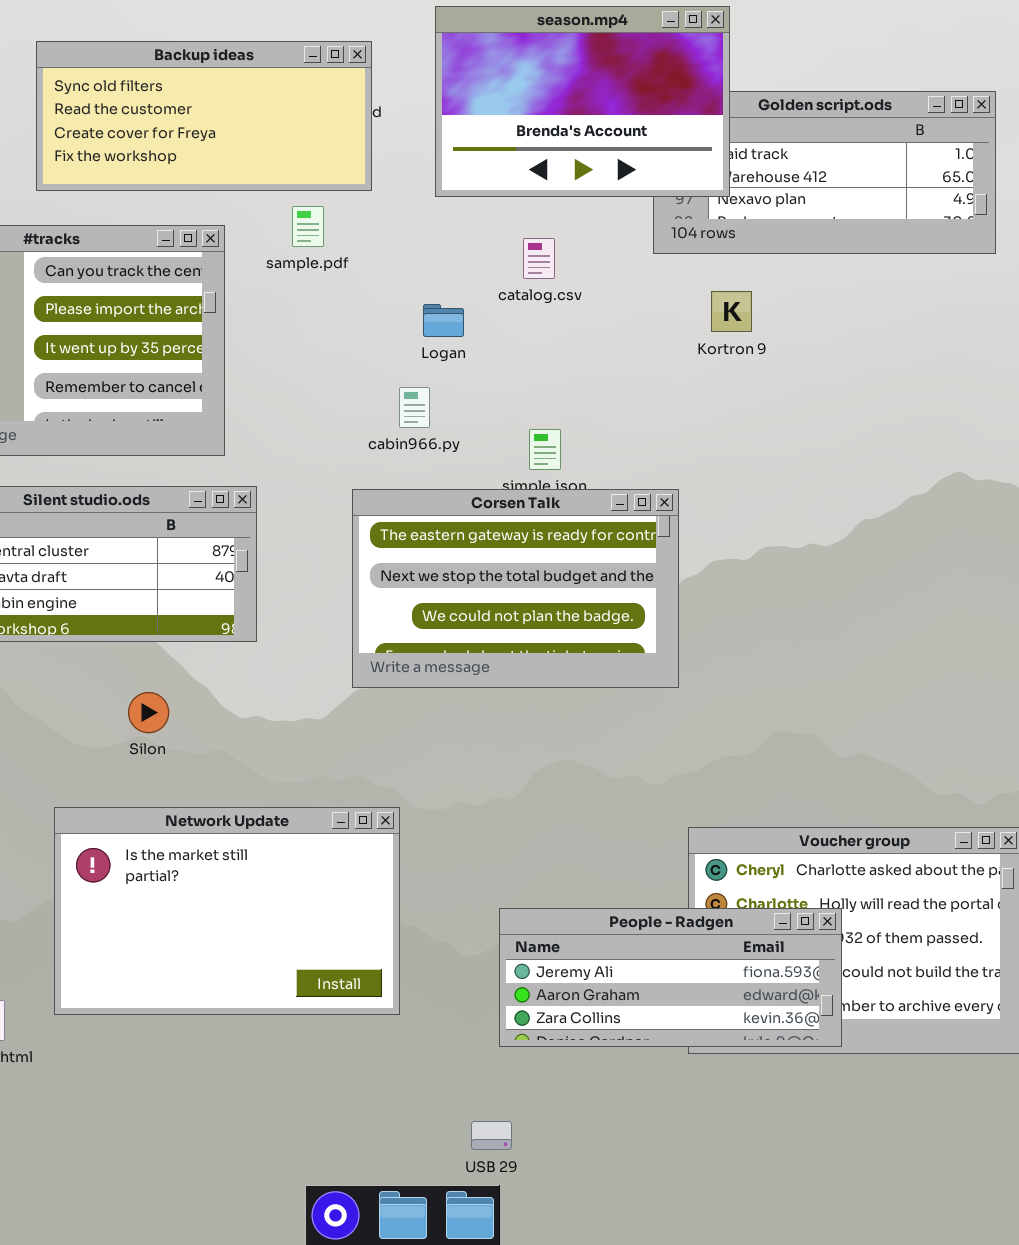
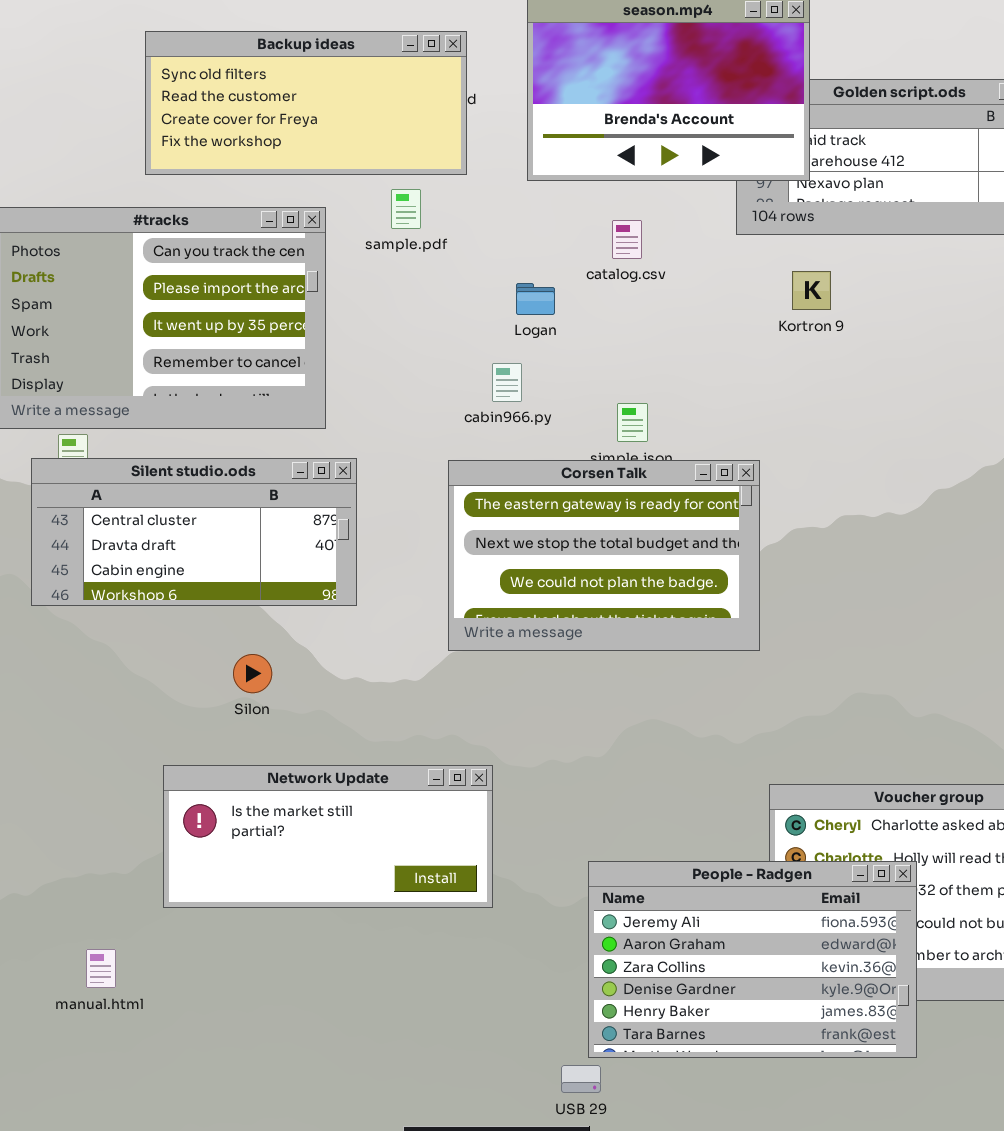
Network Update: [54,807,400,1015] -> [163,765,493,908], resized
People - Radgen: [499,908,842,1047] -> [588,861,917,1058], resized

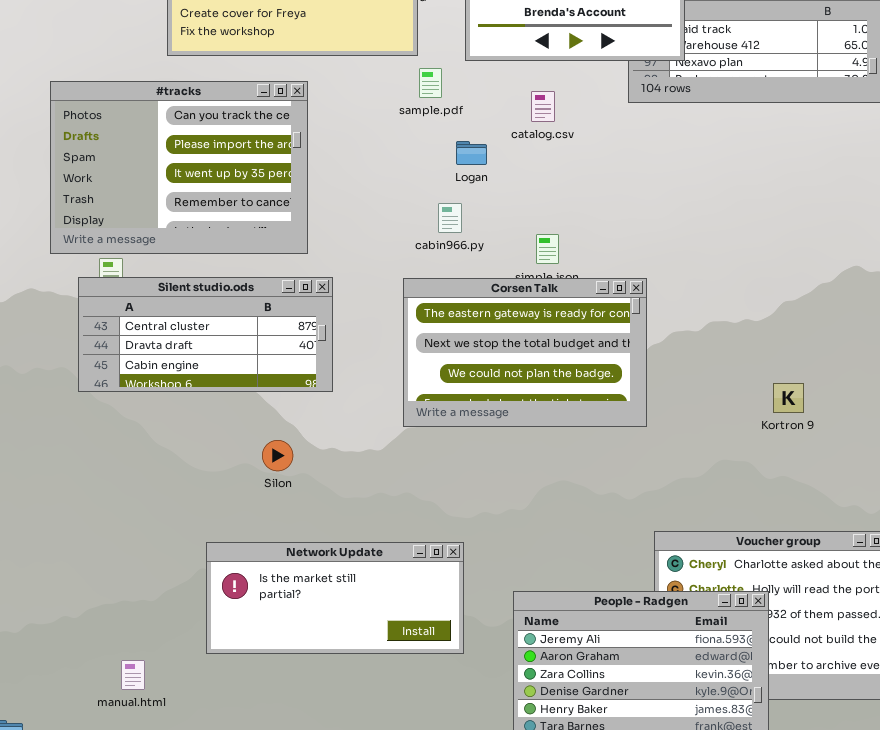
sample.pdf: [391,189,421,229] -> [419,68,442,98], moved
Kortron 9: [792,271,831,310] -> [773,383,804,413], moved
Silon: [233,654,272,693] -> [262,440,293,471], moved
Network Update: [163,765,493,908] -> [206,542,464,654], moved

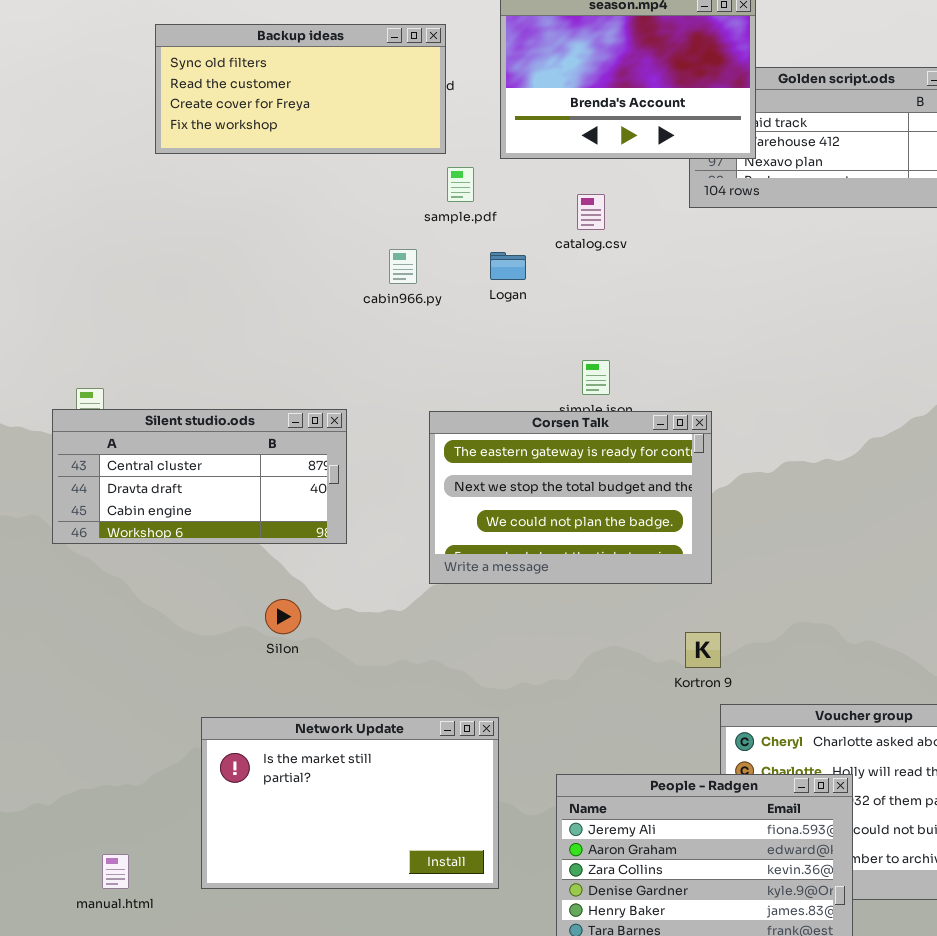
#tracks: [50,81,308,254] -> none, closed
cabin966.py: [438,203,462,233] -> [389,249,417,284], moved
Kortron 9: [773,383,804,413] -> [685,632,721,668], moved
Network Update: [206,542,464,654] -> [201,717,499,889], resized

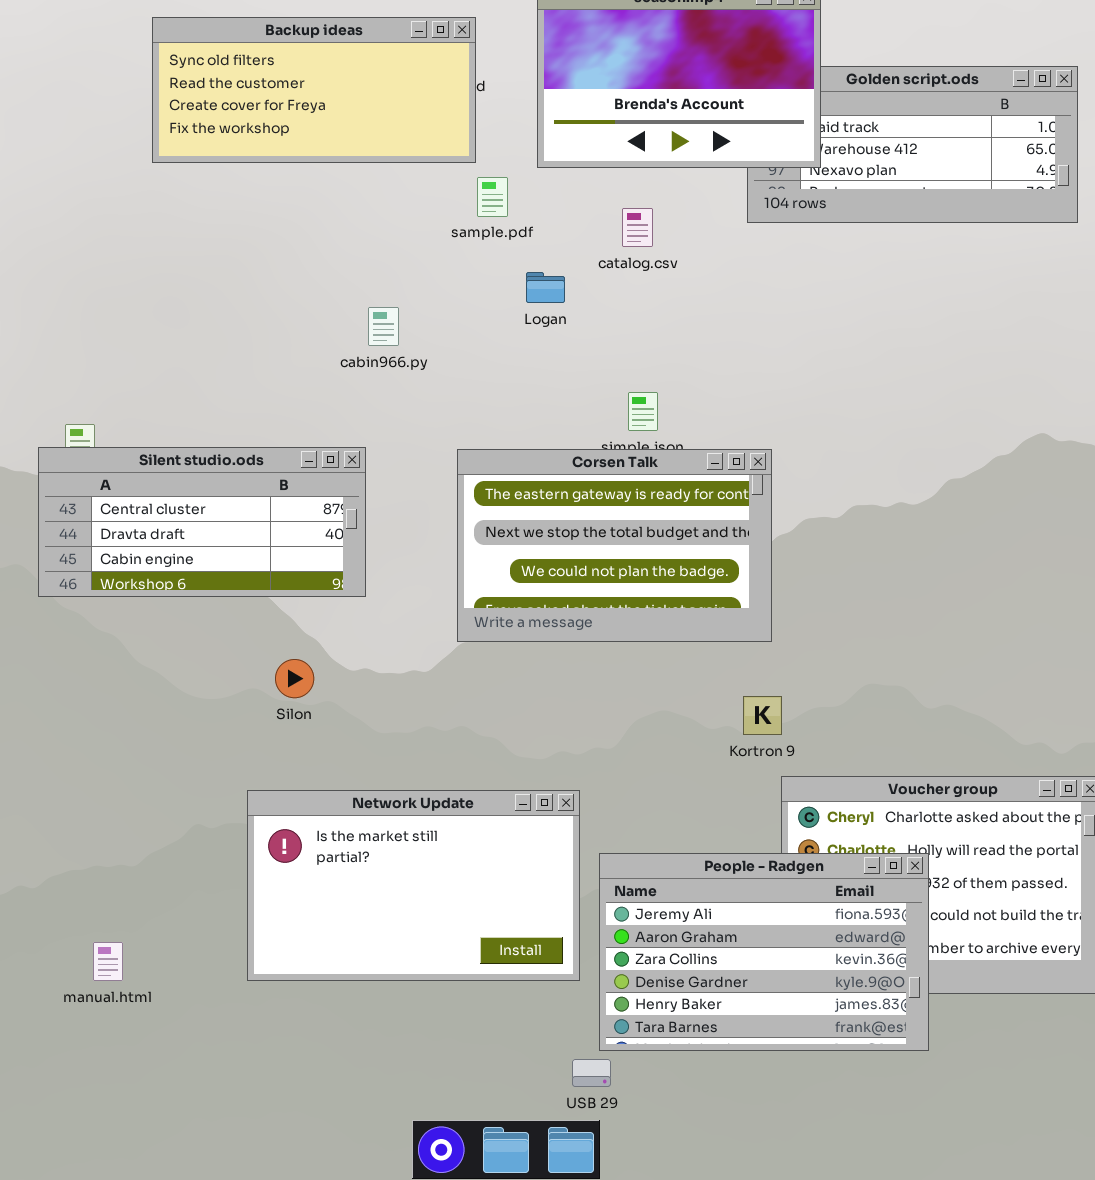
cabin966.py: [389,249,417,284] -> [368,307,399,346], moved
Network Update: [201,717,499,889] -> [247,790,580,981], moved

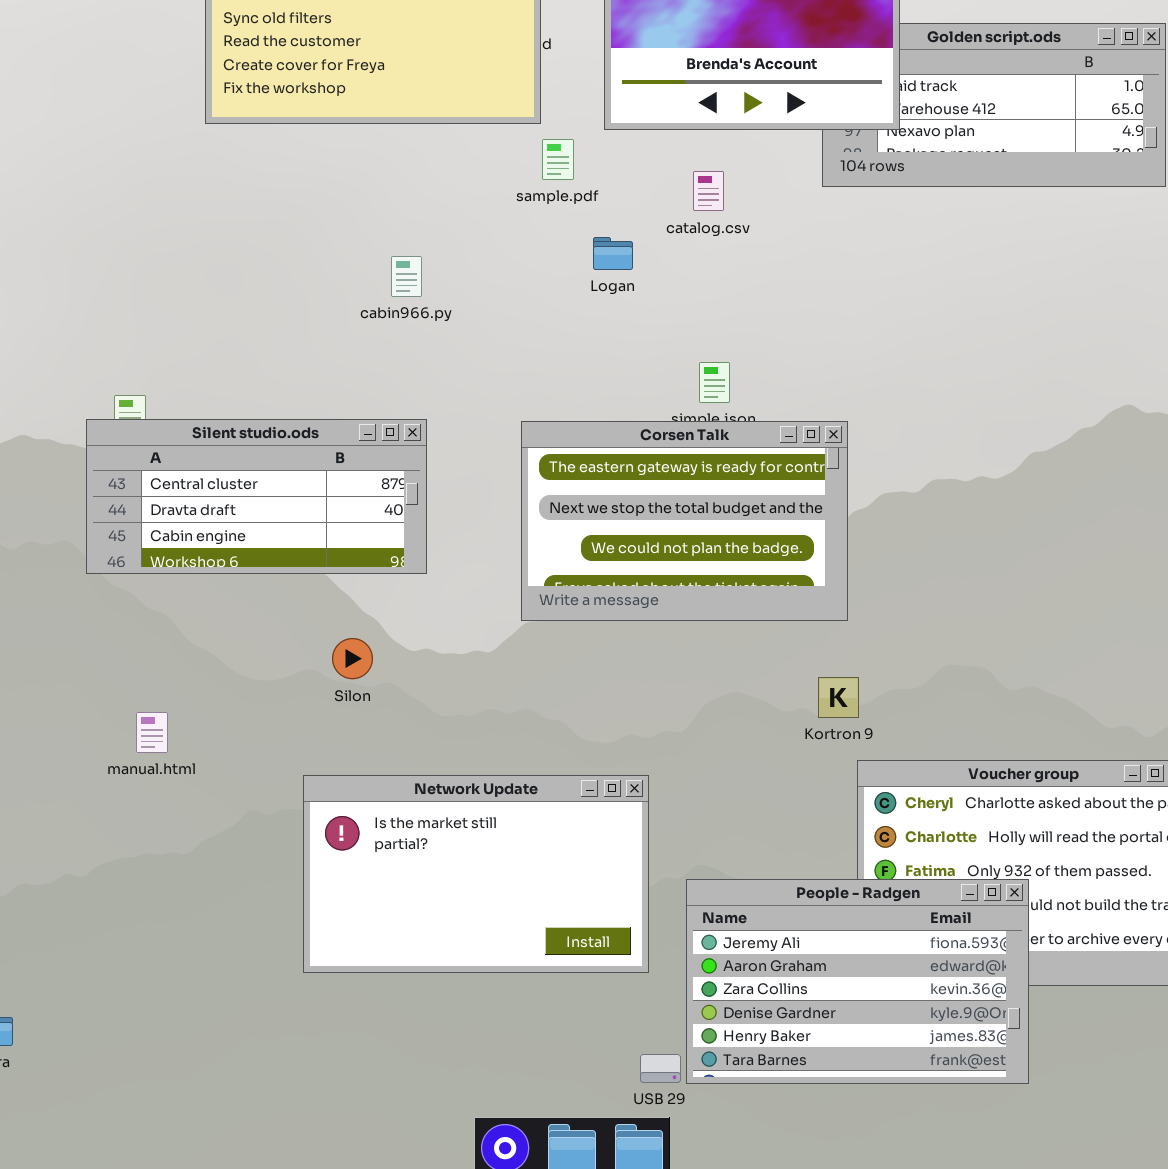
cabin966.py: [368,307,399,346] -> [391,256,422,297], moved
People - Radgen: [599,853,929,1051] -> [686,879,1029,1084], moved
manual.html: [93,942,123,981] -> [136,712,168,753], moved

